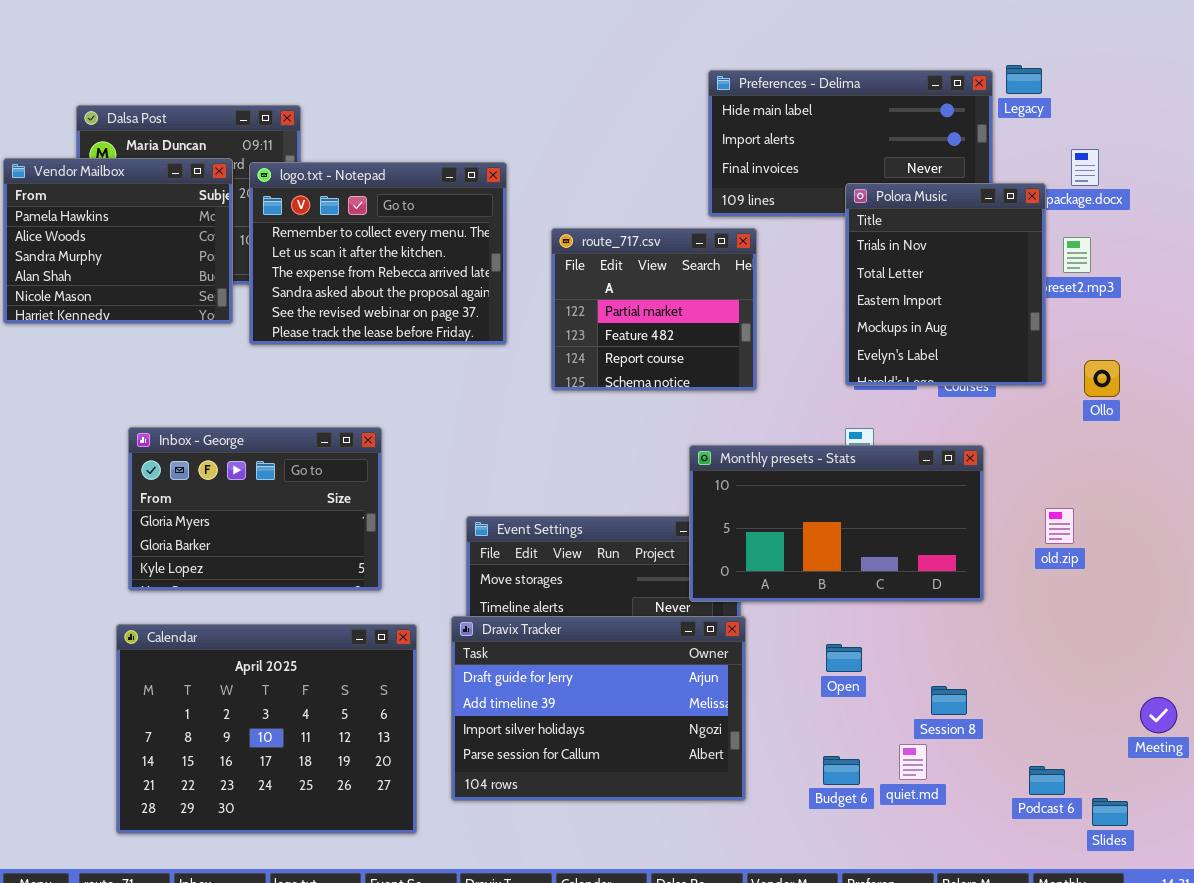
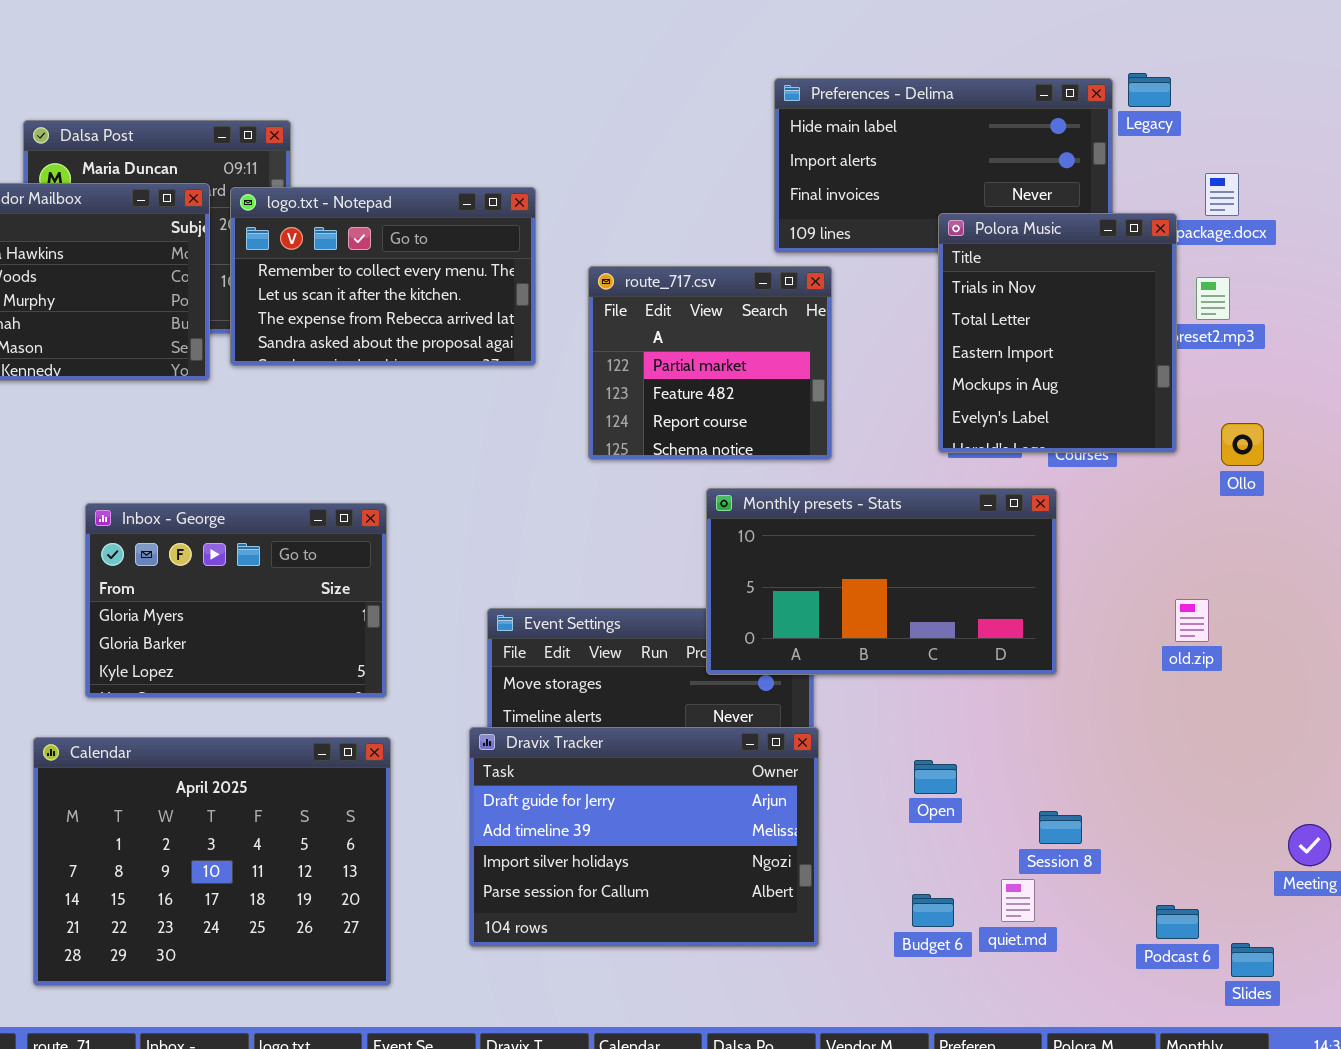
logo.txt - Notepad: [249,162,507,345] -> [230,187,536,366], resized
Monthly presets - Stats: [689,445,984,602] -> [706,488,1057,675], moved
Calendar: [116,624,417,834] -> [33,737,391,986], moved

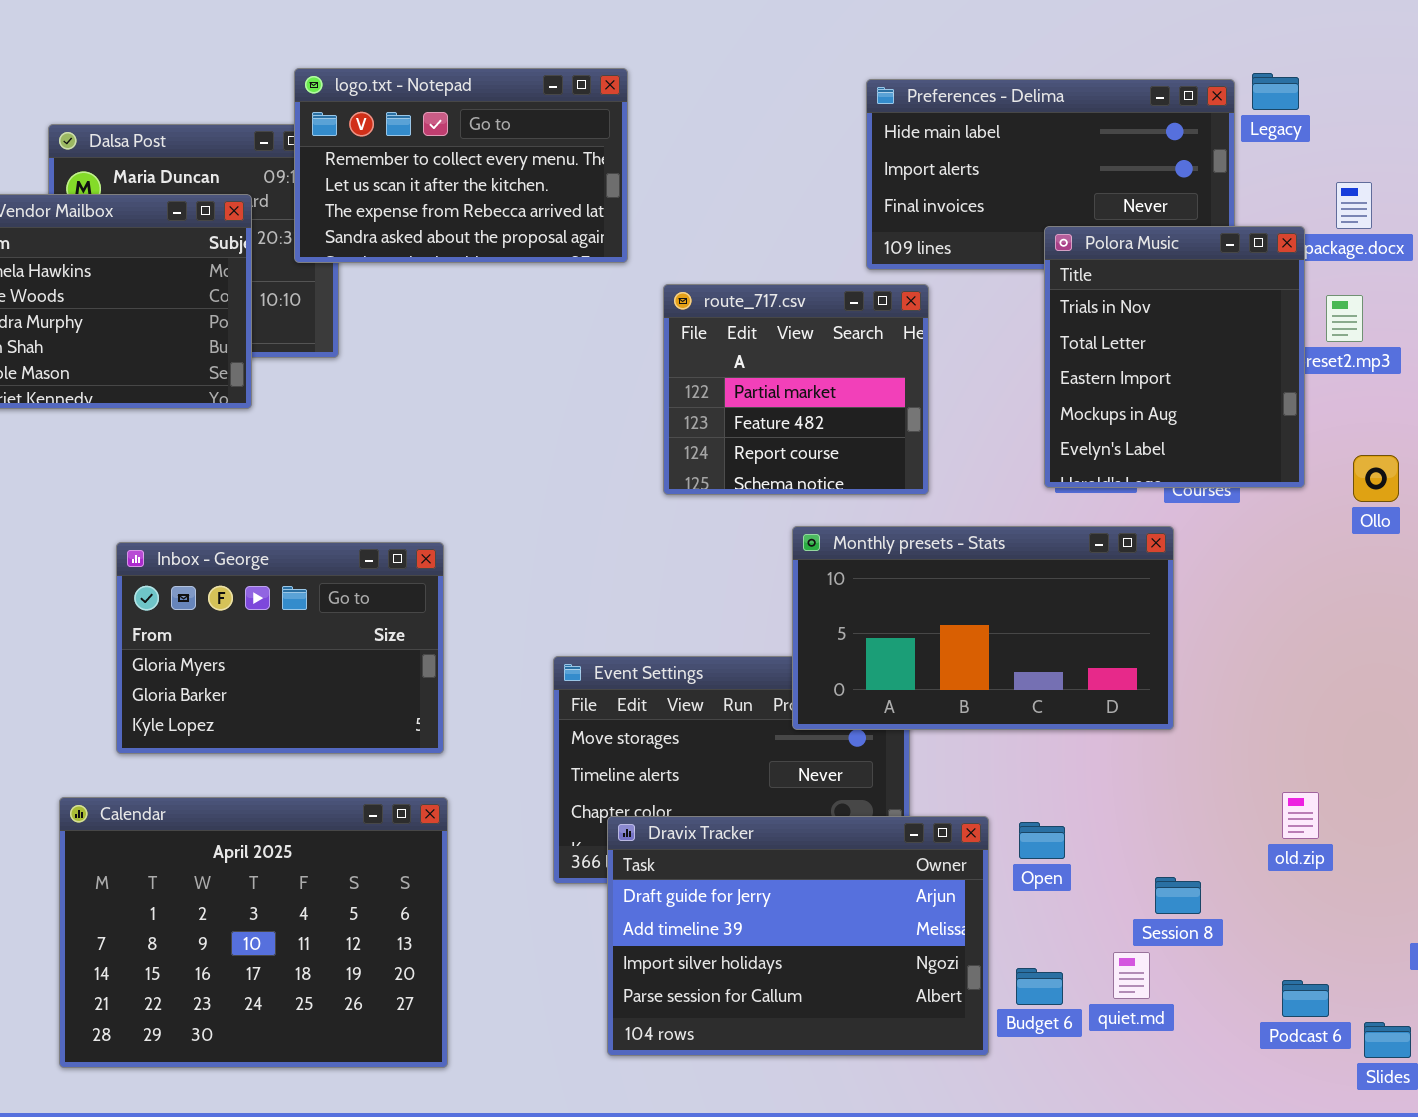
logo.txt - Notepad: [230,187,536,366] -> [294,68,628,263], moved
old.zip: [1175,599,1209,642] -> [1282,792,1319,839], moved
Dravix Tracker: [469,727,819,947] -> [607,816,989,1056], moved

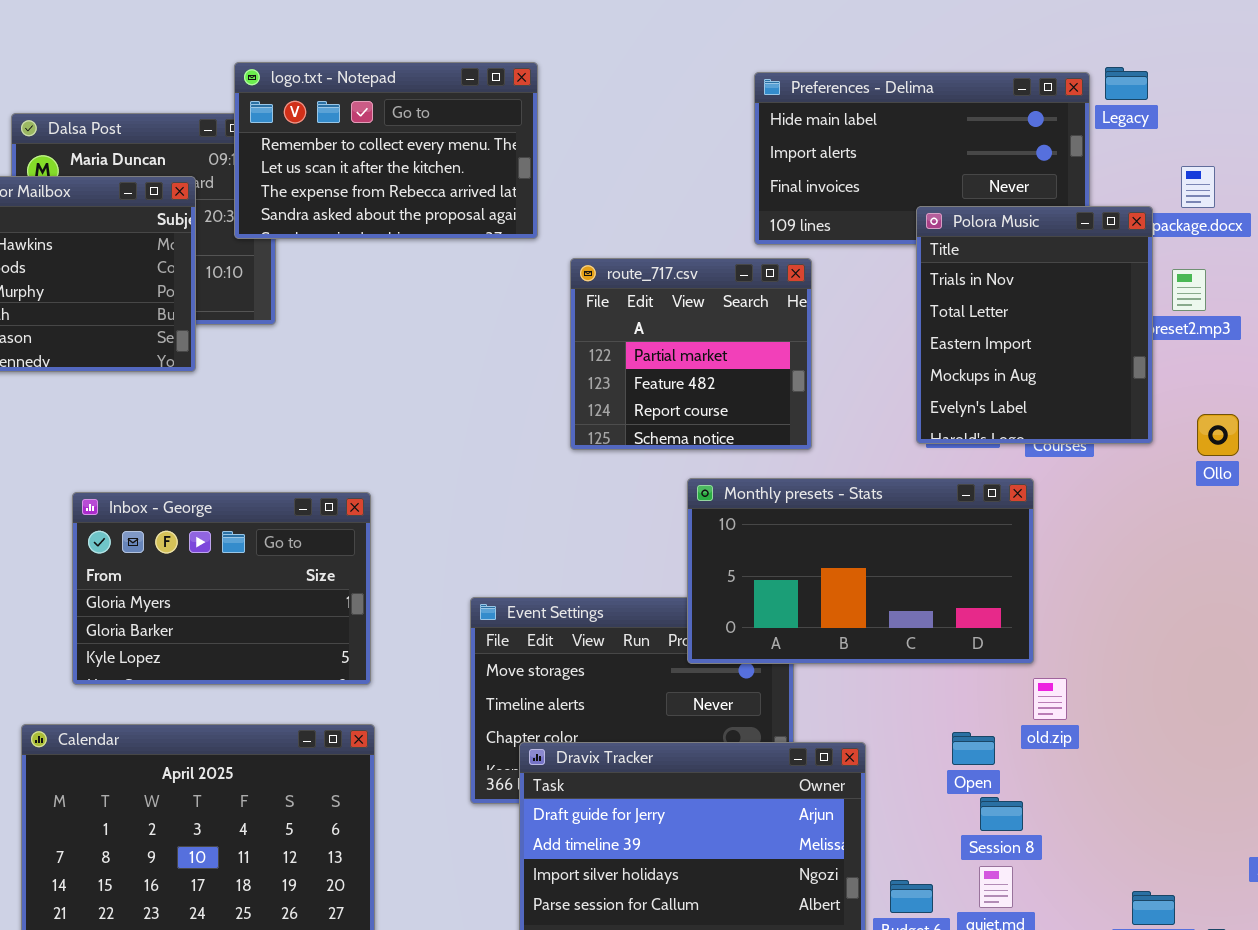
old.zip: [1282,792,1319,839] -> [1033,678,1067,720], moved
Open: [1019,822,1065,859] -> [952,732,995,765], moved
Session 8: [1155,877,1201,914] -> [980,797,1023,831], moved

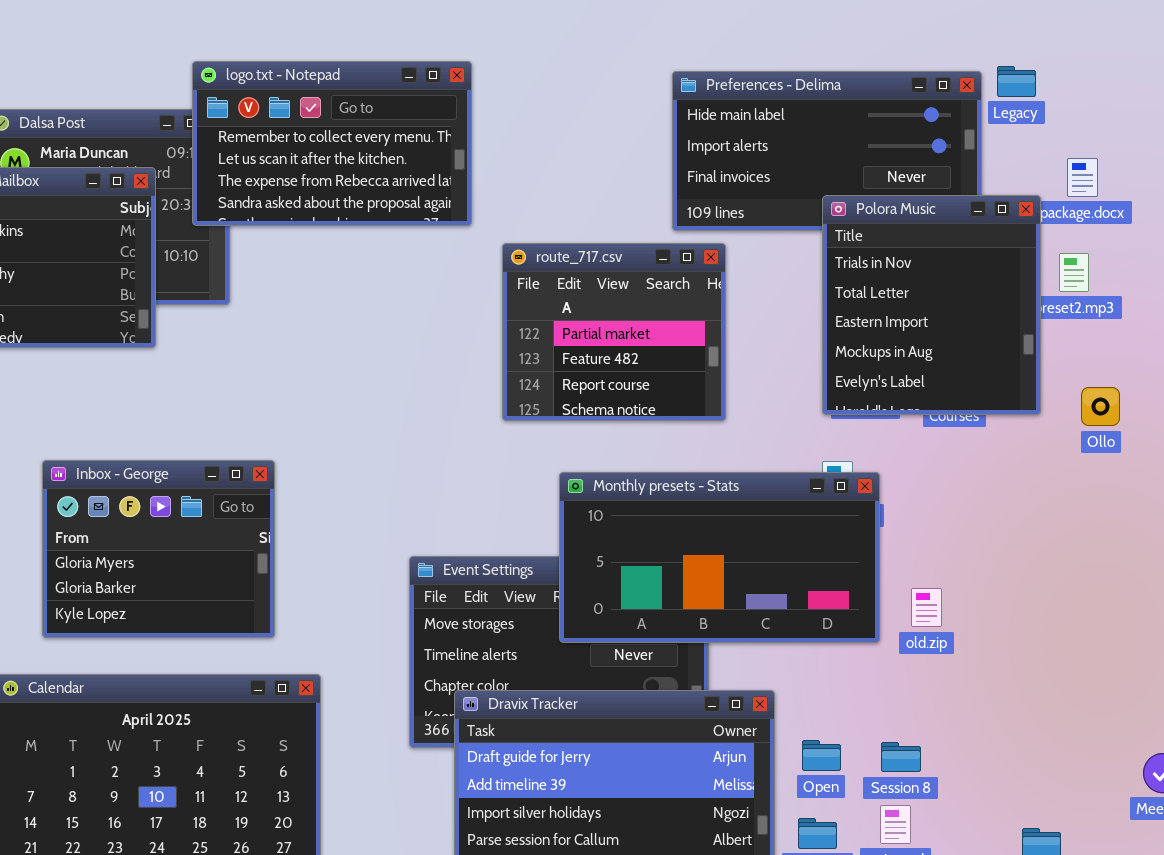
Monthly presets - Stats: [687,478,1034,664] -> [559,472,880,643], moved
Inbox - George: [72,492,371,685] -> [42,460,275,638], resized
old.zip: [1033,678,1067,720] -> [911,588,942,627], moved
Open: [952,732,995,765] -> [802,740,841,771], moved

